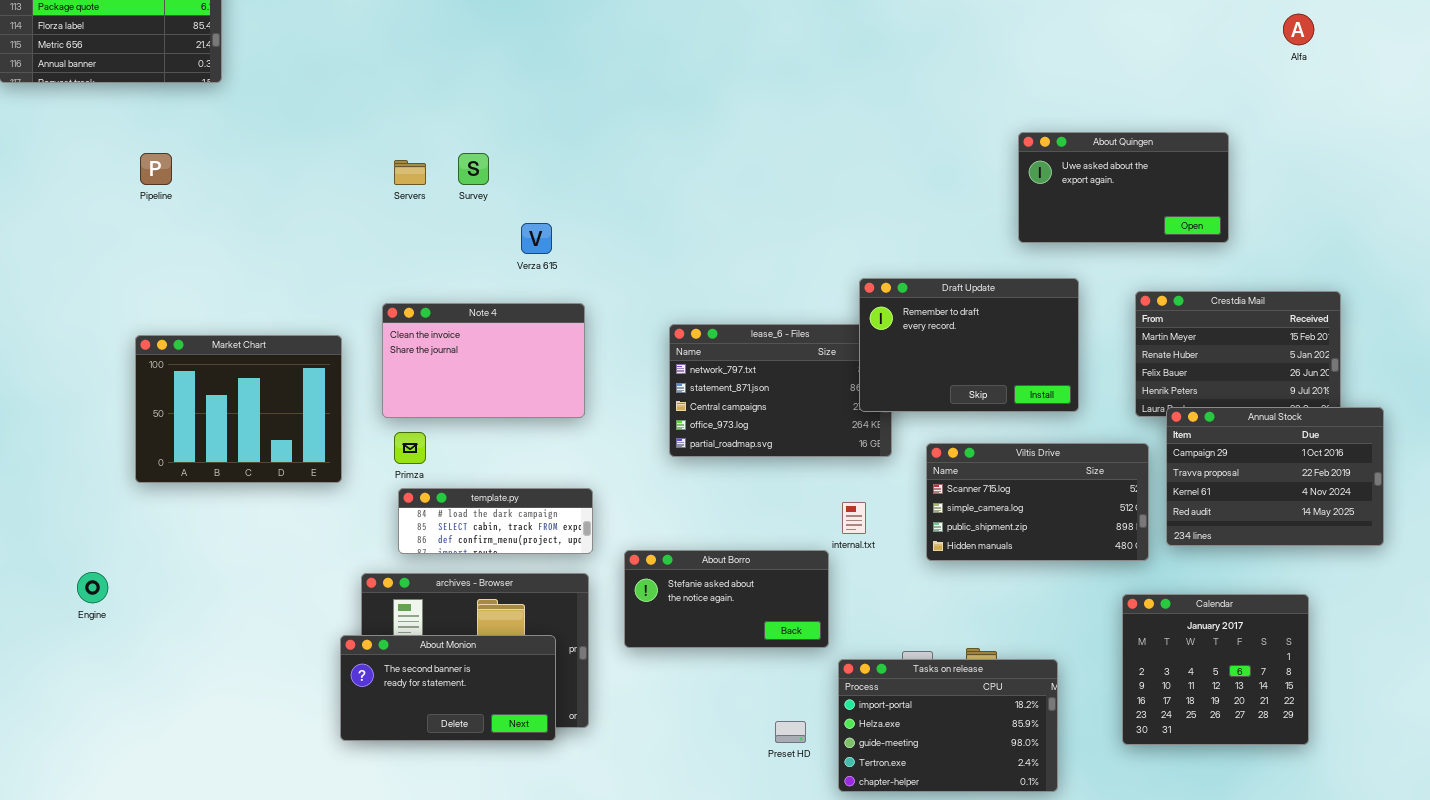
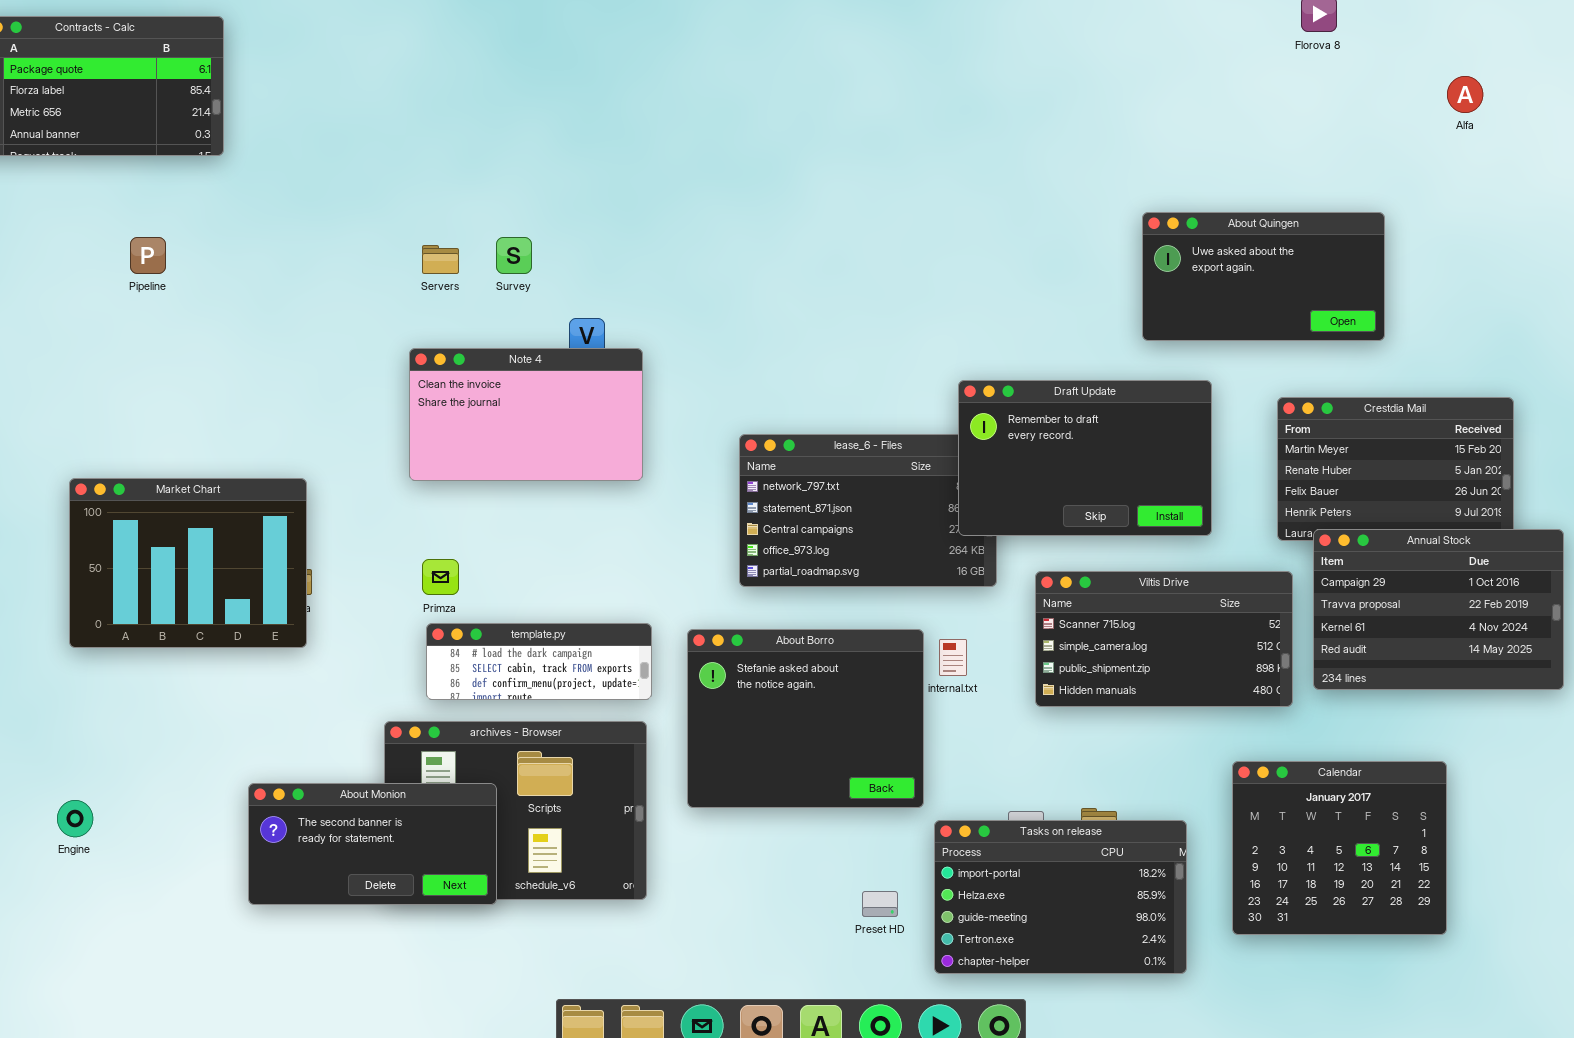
Note 4: [382,303,585,418] -> [409,348,643,481], moved
Market Chart: [135,335,342,483] -> [69,478,307,648], moved
About Borro: [624,550,829,648] -> [687,629,924,808], resized
Engine: [77,572,108,603] -> [57,800,93,837], moved
Calendar: [1122,594,1309,745] -> [1232,761,1447,935], moved
About Monion: [340,635,556,741] -> [248,783,497,905], moved

